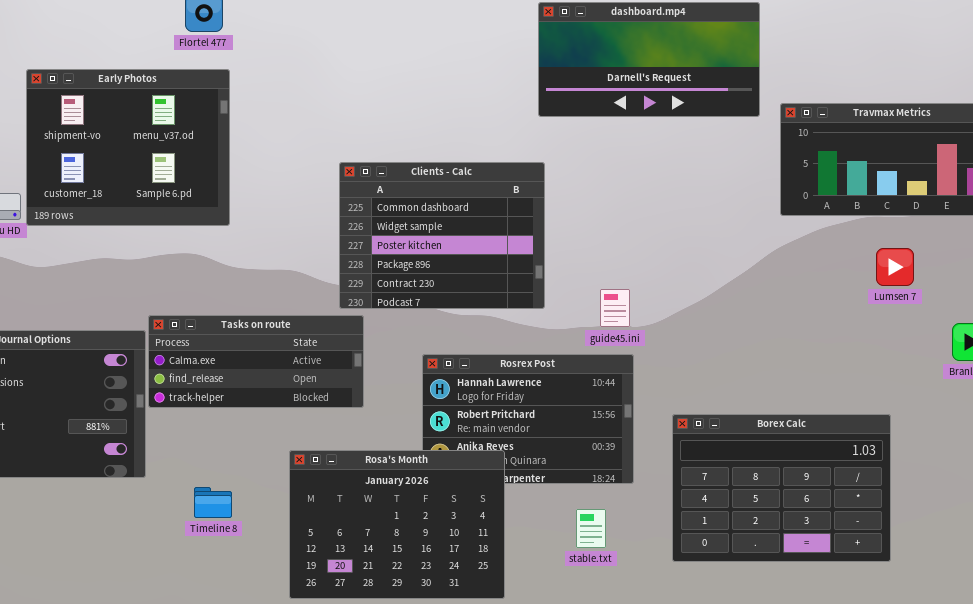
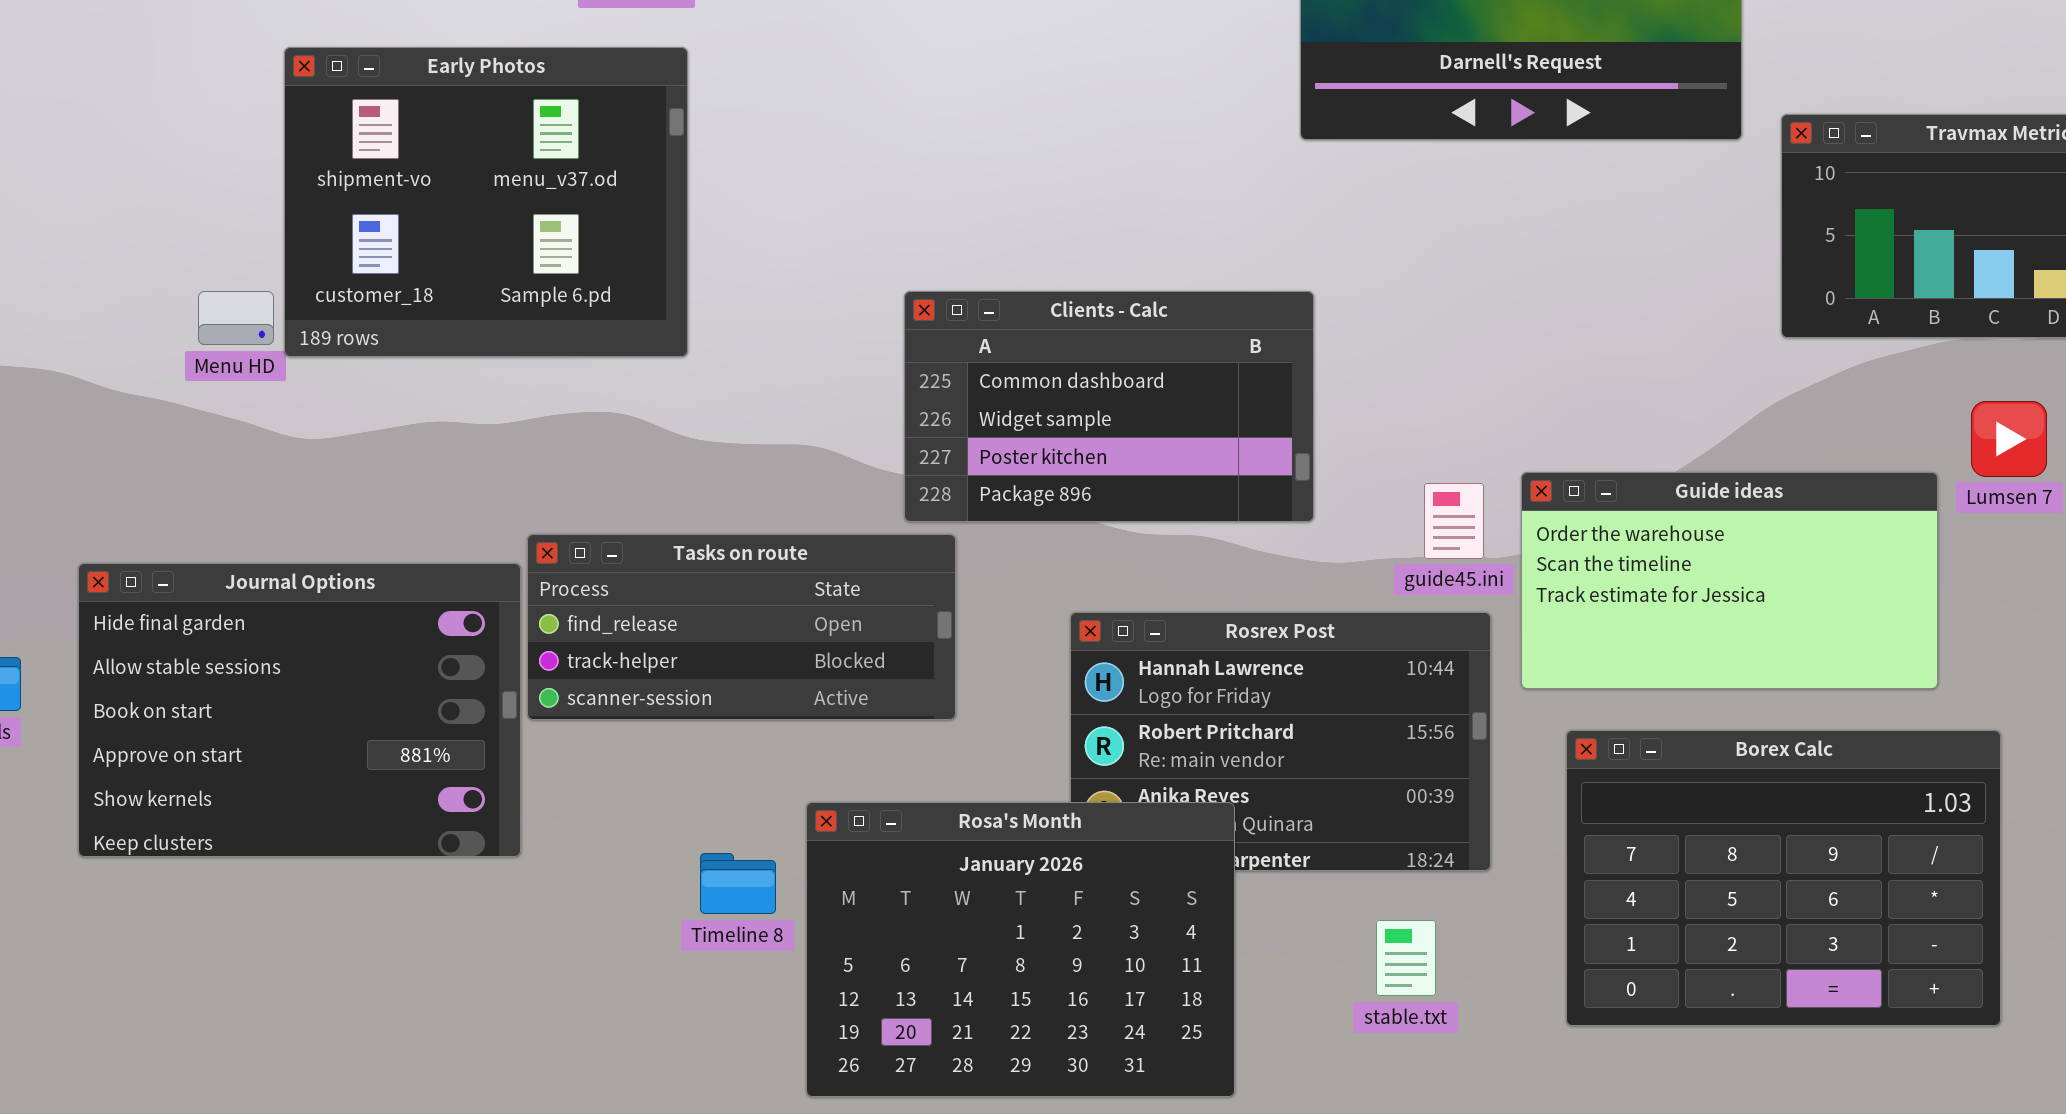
Clients - Calc: [339,162,545,309] -> [904,291,1314,522], resized
Guide ideas: none -> [1521,472,1938,689], opened
Tasks on route: [148,315,364,408] -> [527,534,956,720], scrolled down 1 row
Timeline 8: [194,487,232,518] -> [700,853,776,914], moved

